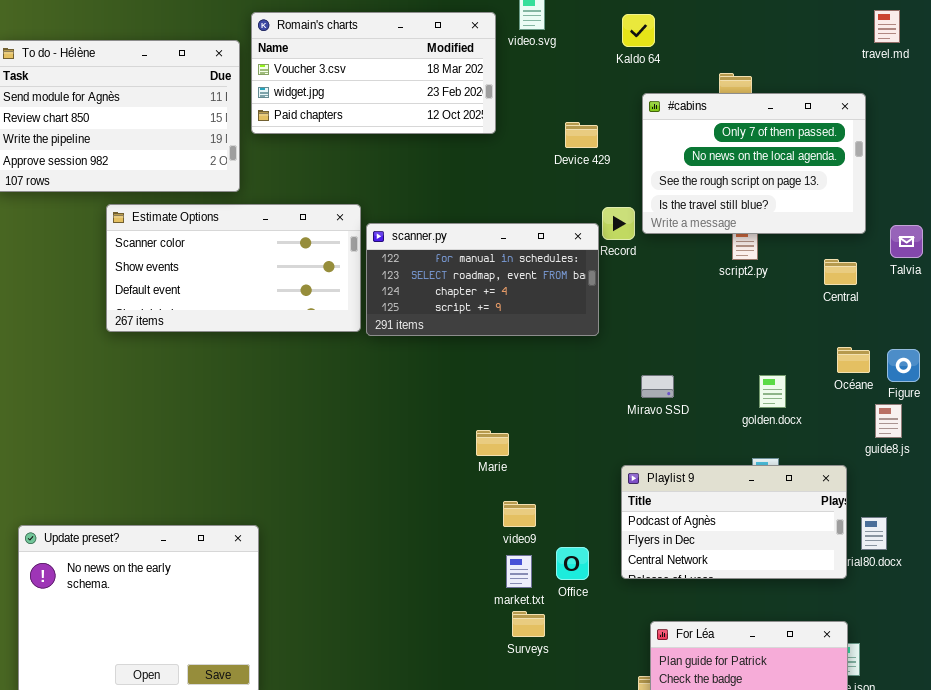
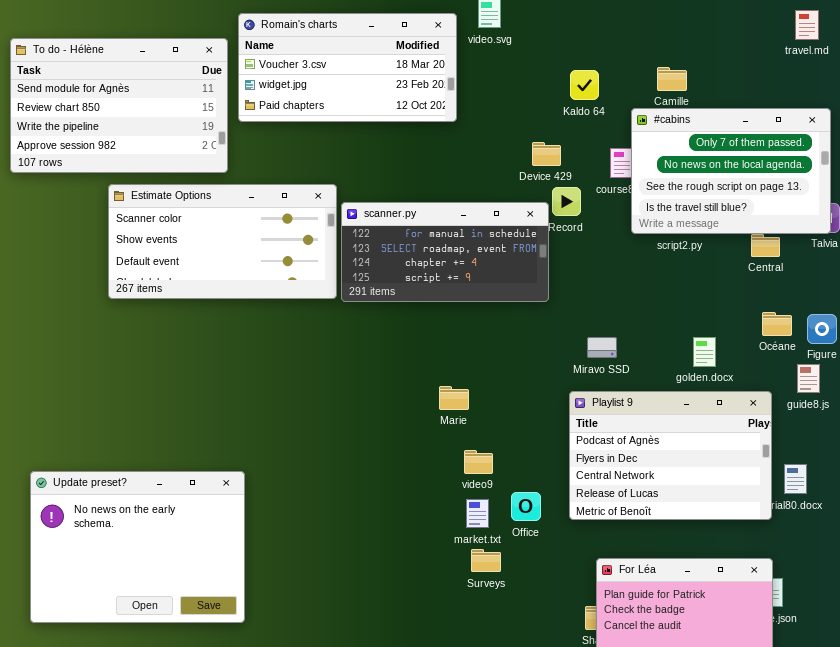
Kaldo 64: [622,14,655,47] -> [570,70,599,100], moved
#cabins: [642,93,866,234] -> [631,108,831,234], moved
Device 429: [565,122,598,148] -> [532,142,561,166], moved
Playlist 9: [621,465,847,579] -> [569,391,772,520], resized

